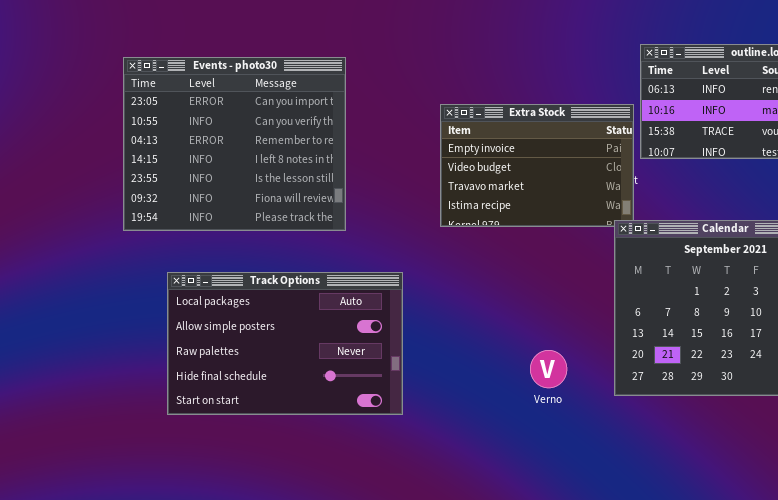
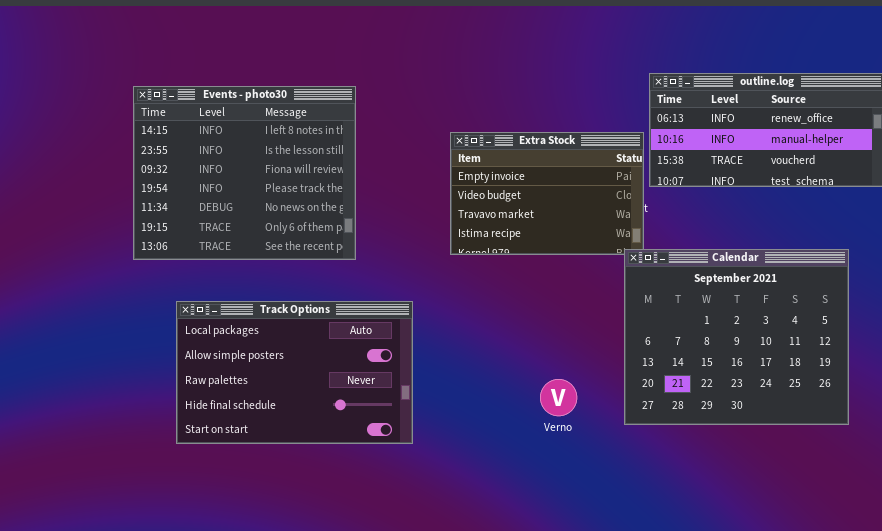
Events - photo30: [123,57,346,231] -> [133,86,356,260], scrolled down 3 rows

